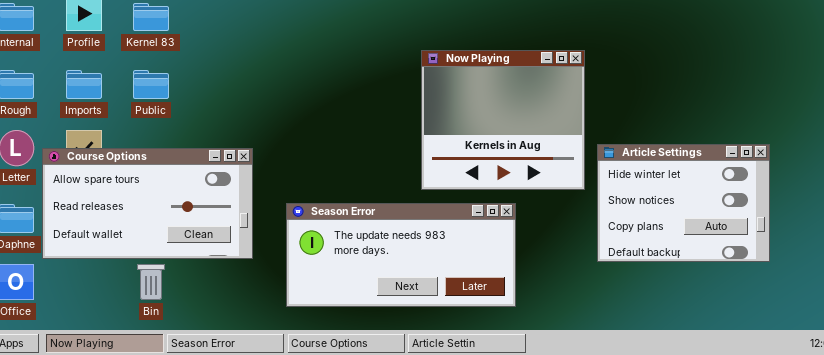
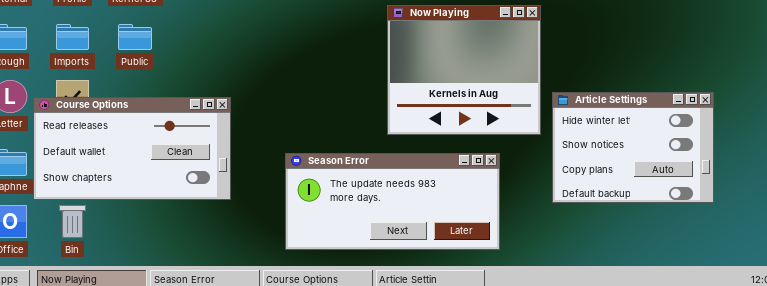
Course Options: [42,148,253,259] -> [33,97,231,200], scrolled down 1 row
Season Error: [286,203,516,307] -> [285,153,500,250], moved
Bin: [137,264,165,300] -> [59,205,86,238], moved

